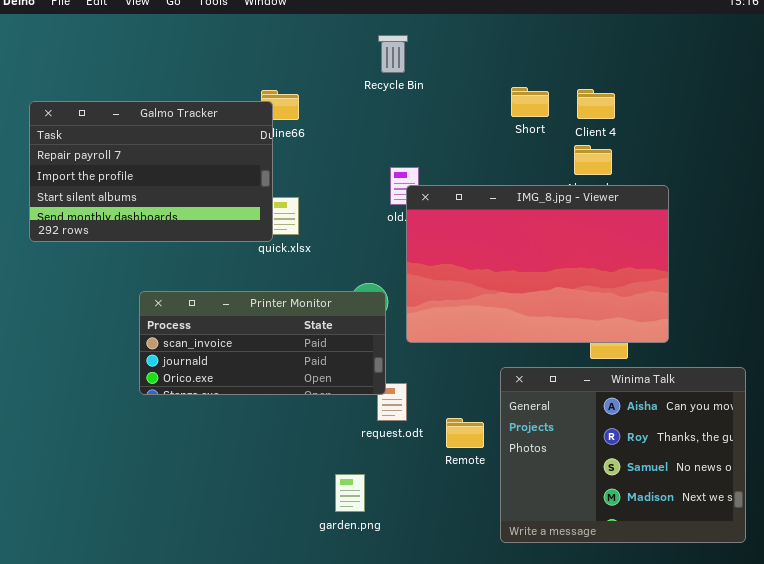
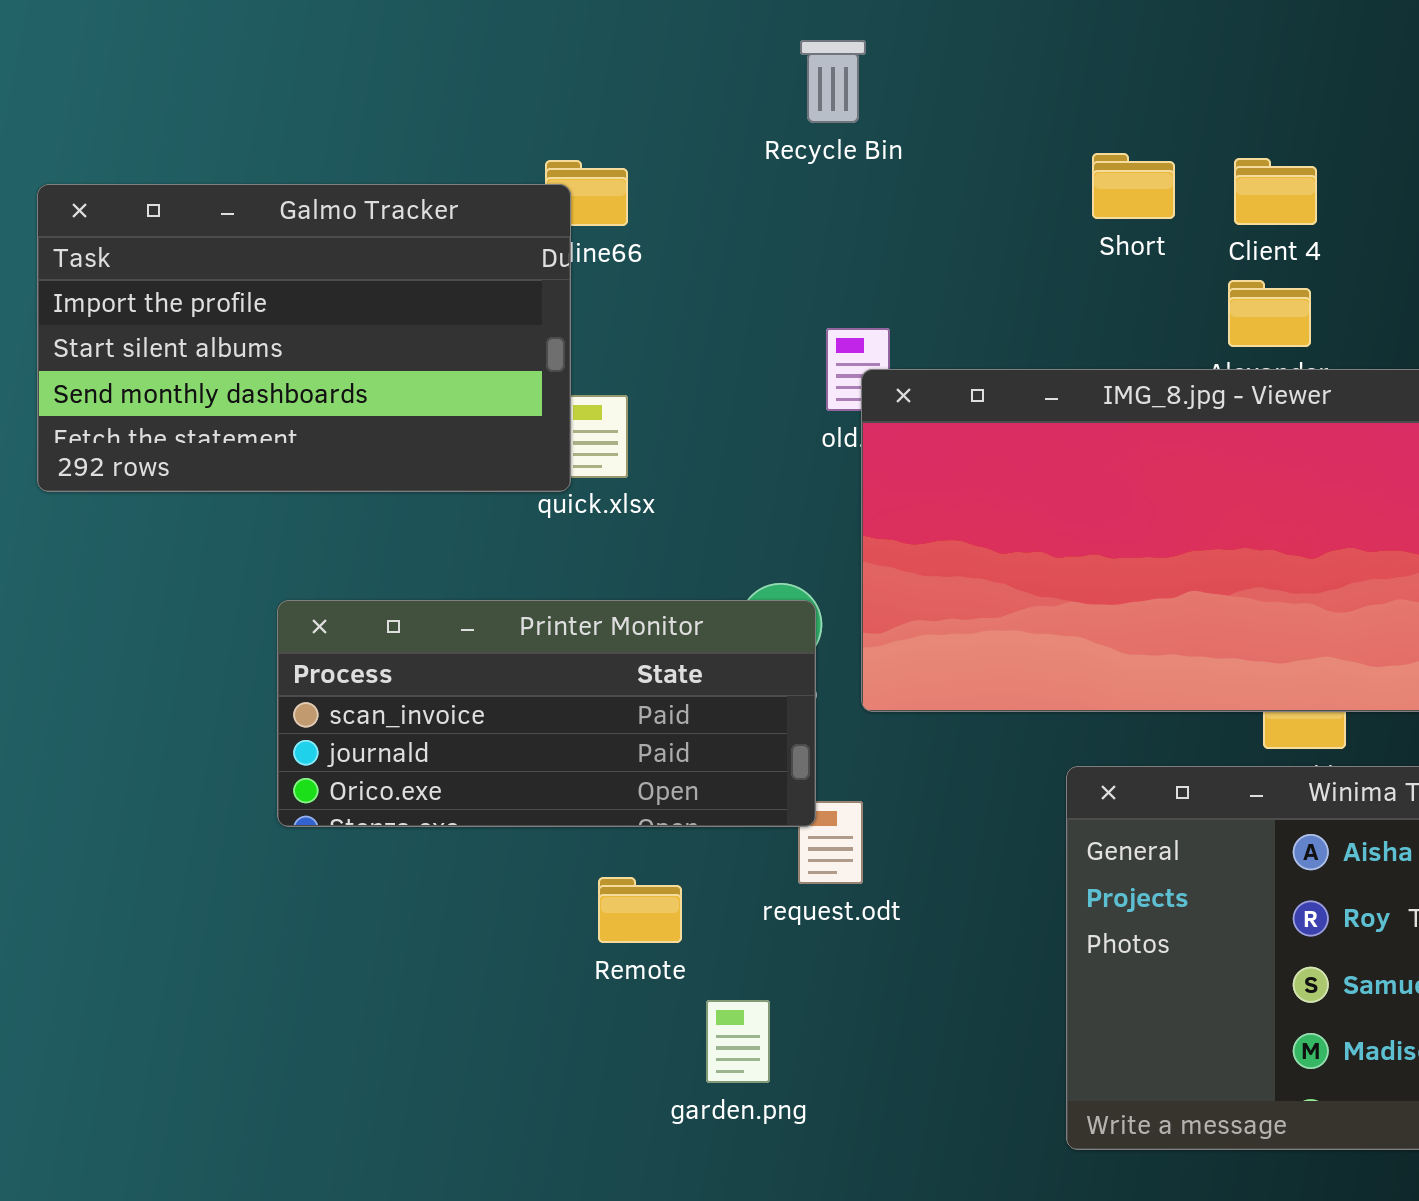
Galmo Tracker: [29,101,273,242] -> [37,184,571,492], scrolled down 1 row
Remote: [446,418,484,448] -> [598,877,682,943], moved

